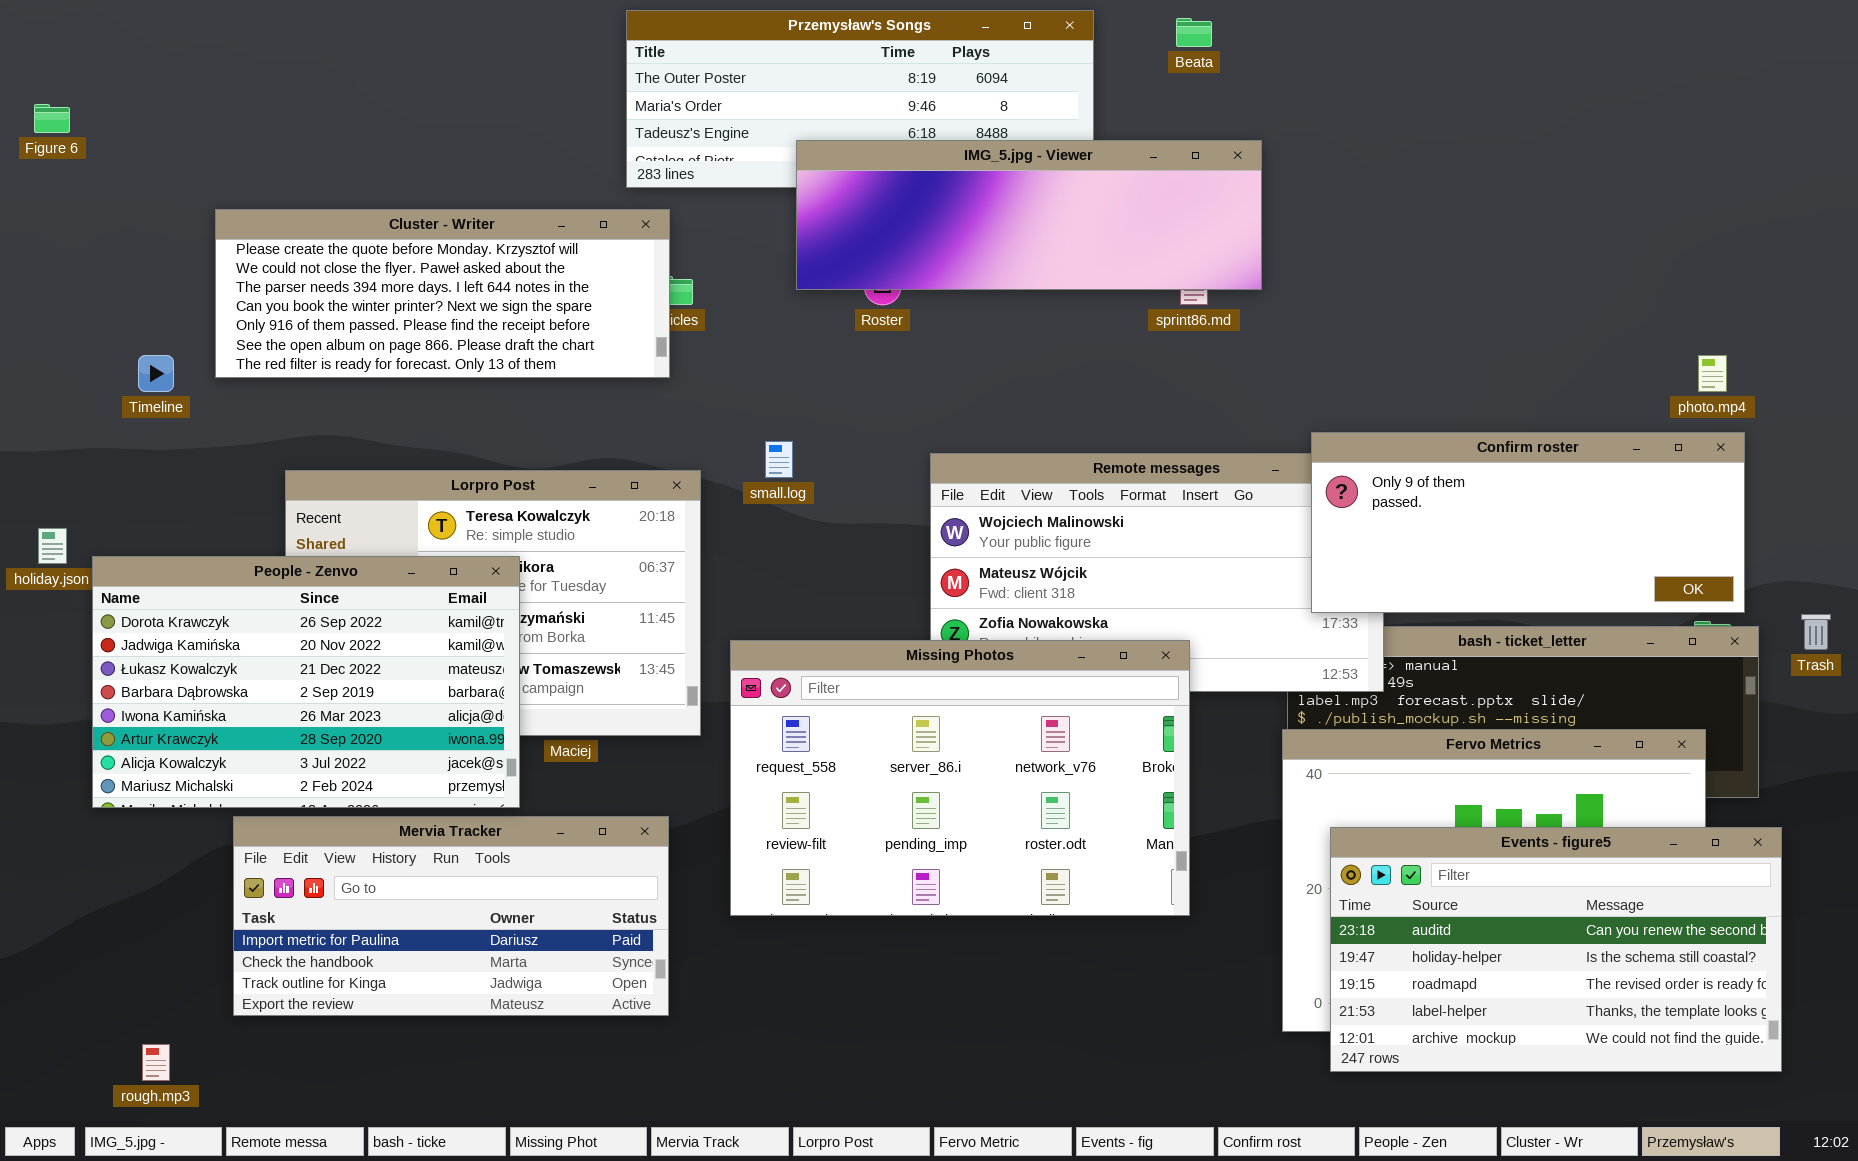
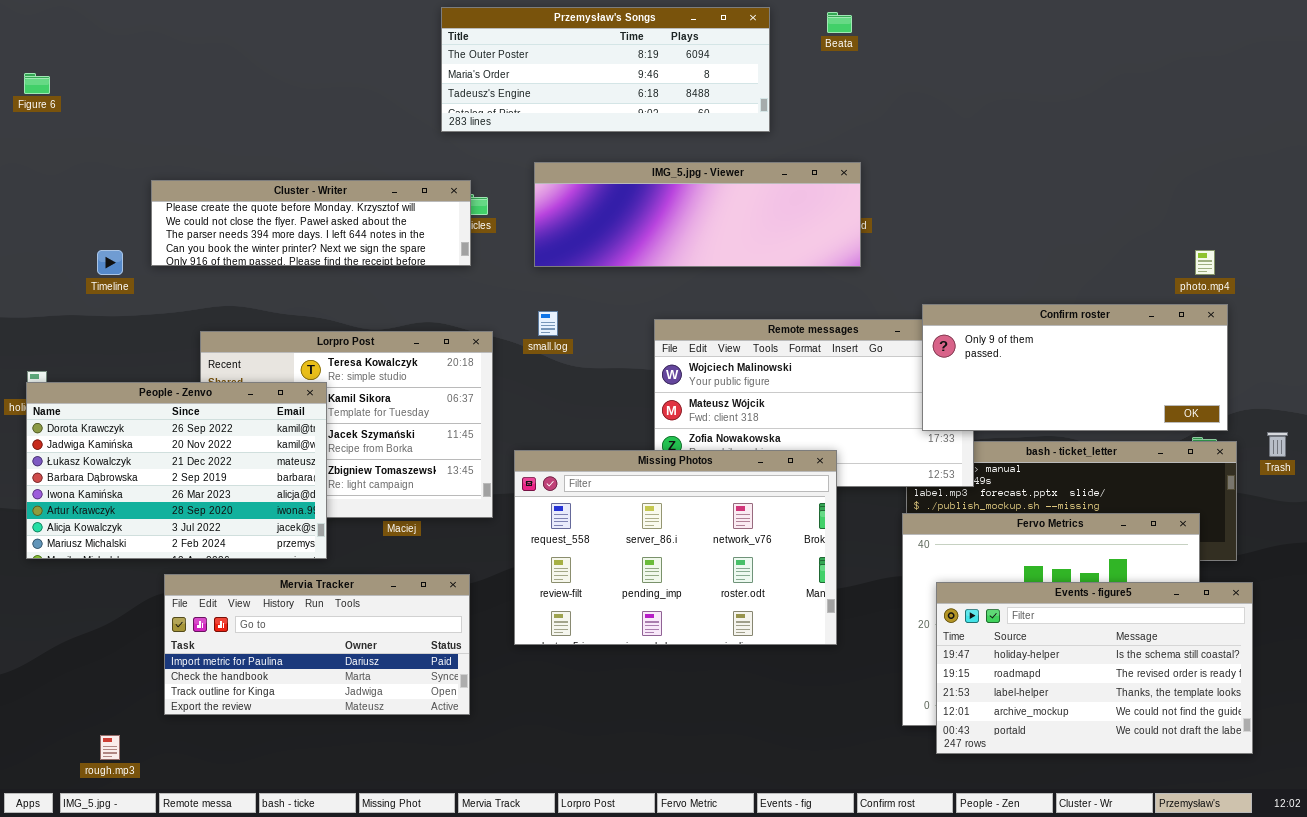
IMG_5.jpg - Viewer: [796,140,1262,290] -> [534,162,861,267], moved
Cluster - Writer: [215,209,670,378] -> [151,180,471,266], resized
People - Zenvo: [92,556,520,808] -> [26,382,327,559], moved
Events - figure5: [1330,827,1782,1072] -> [936,582,1253,754], scrolled down 1 row

